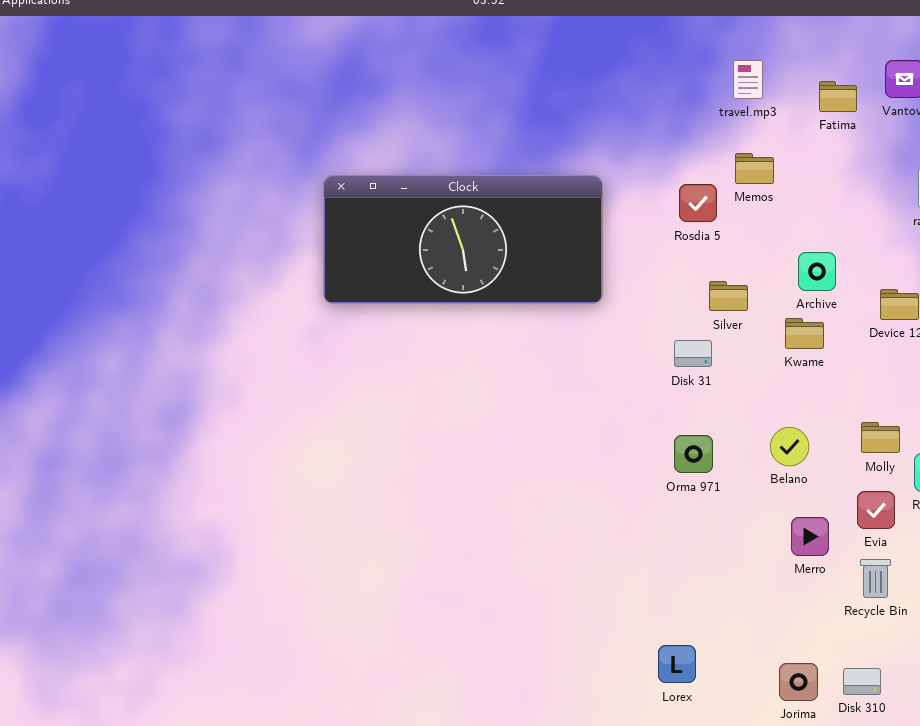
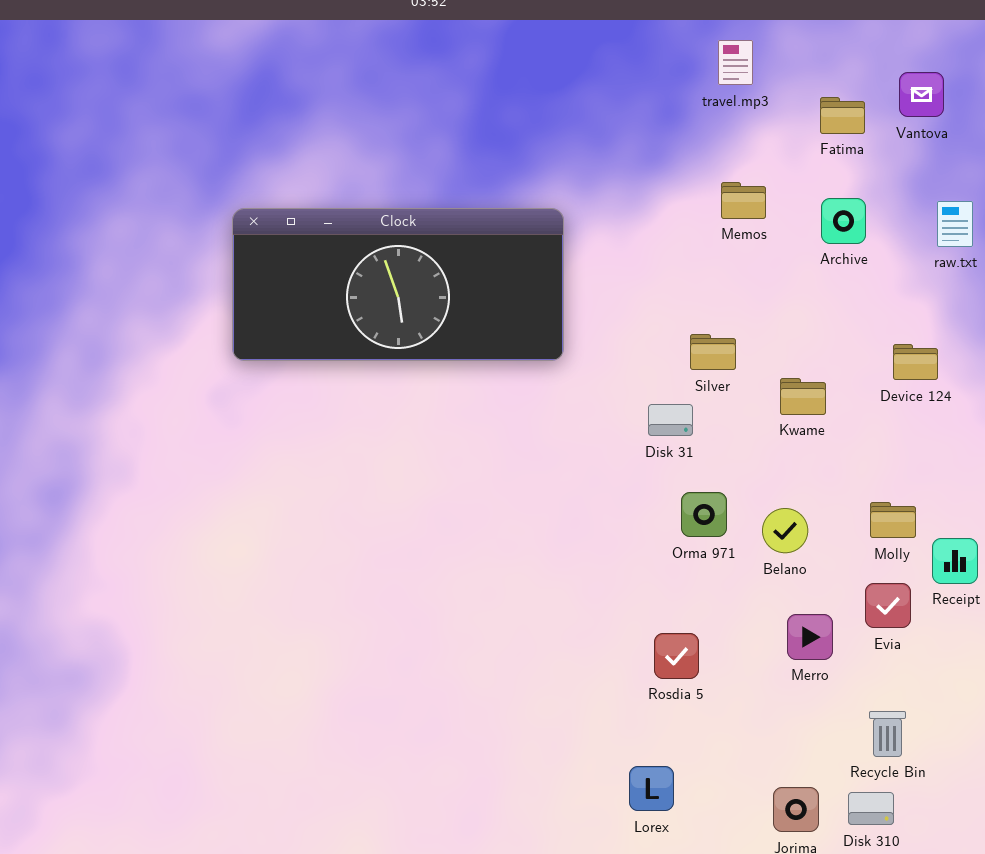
travel.mp3: [733,60,763,99] -> [718,40,753,85], moved
Rosdia 5: [679,184,717,222] -> [654,633,699,679], moved
Archive: [798,252,836,291] -> [821,198,866,244], moved
Orma 971: [674,435,713,473] -> [681,492,727,537], moved
Recycle Bin: [860,559,891,598] -> [869,711,906,757], moved

